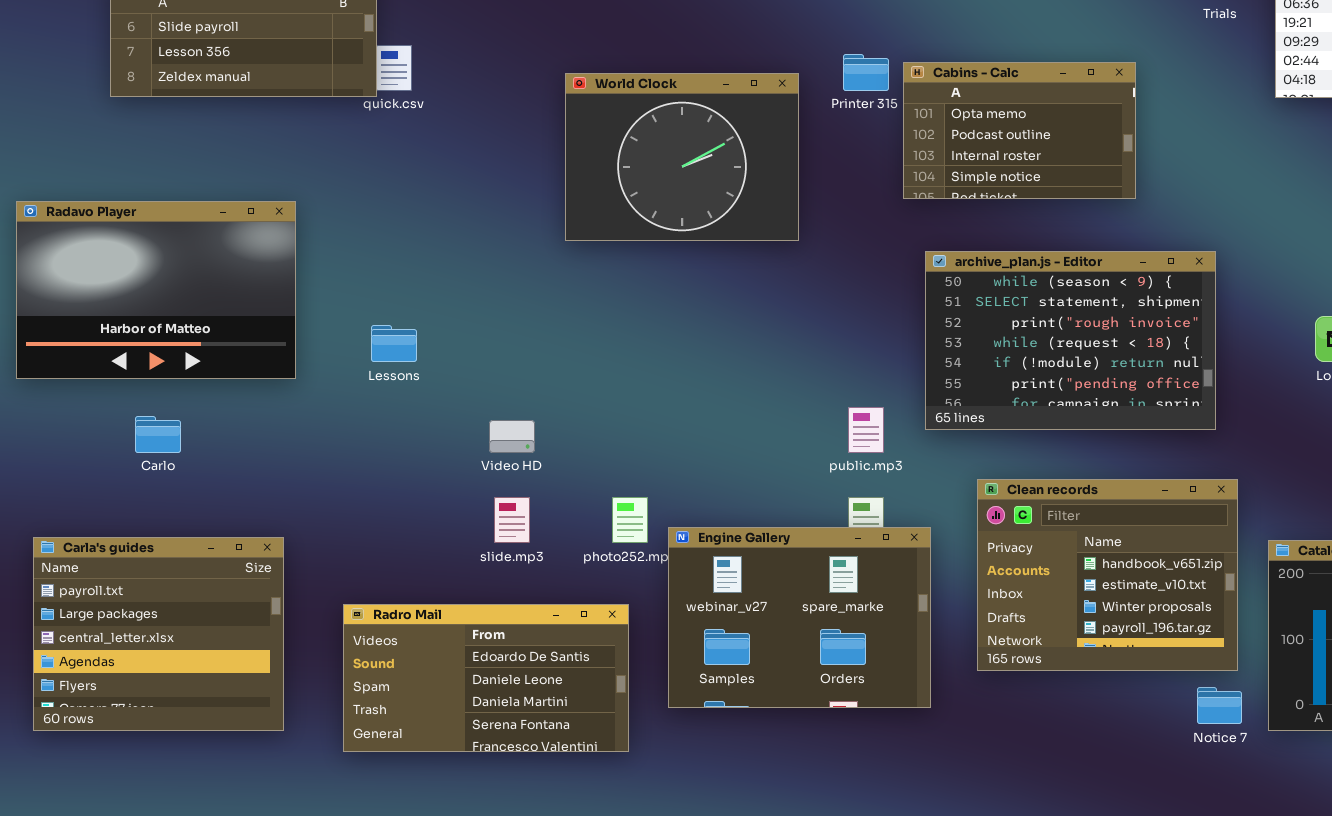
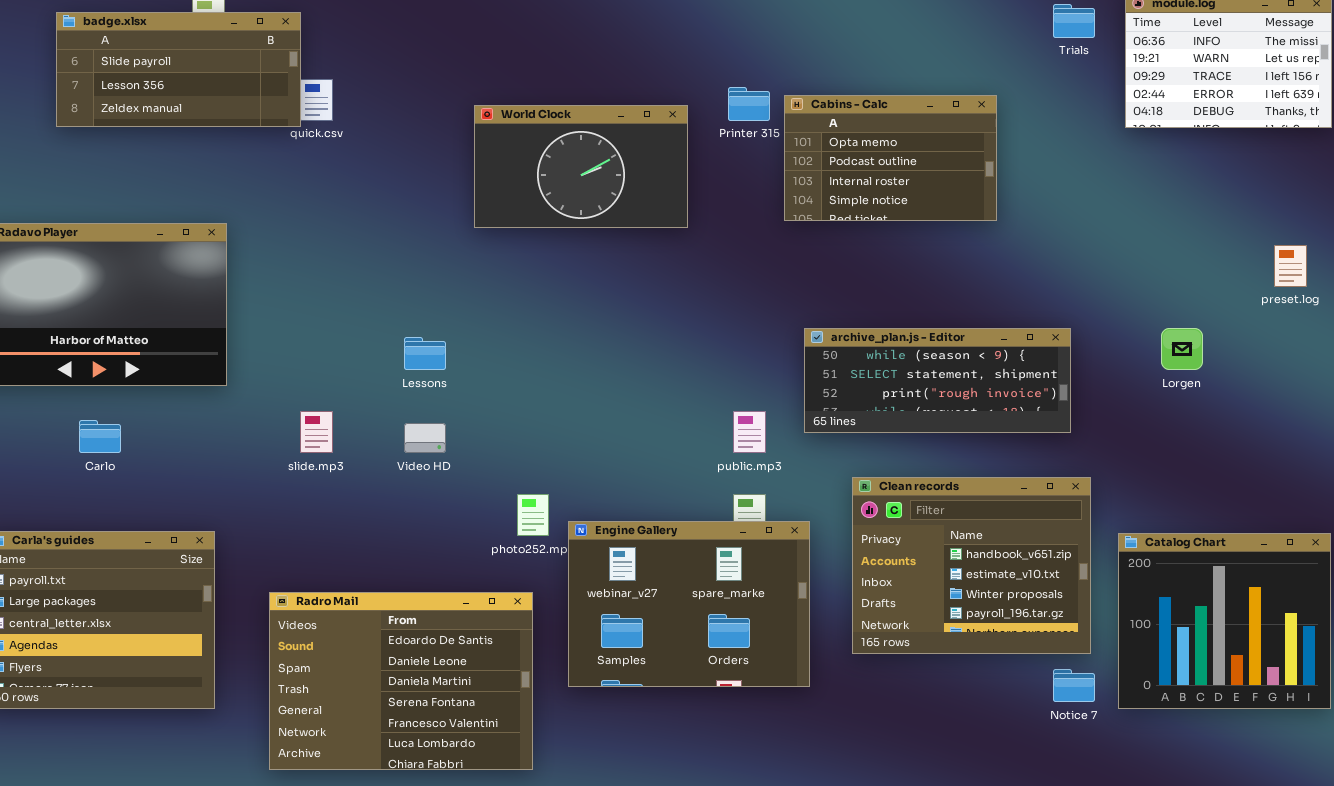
World Clock: [565,73,799,241] -> [474,105,688,228], resized
archive_plan.js - Editor: [925,251,1216,430] -> [804,328,1071,433], resized
Lessons: [371,325,417,362] -> [404,337,446,370], moved
slide.mp3: [494,497,530,543] -> [300,411,333,453], moved
Radro Mail: [343,604,629,752] -> [269,592,533,770], resized

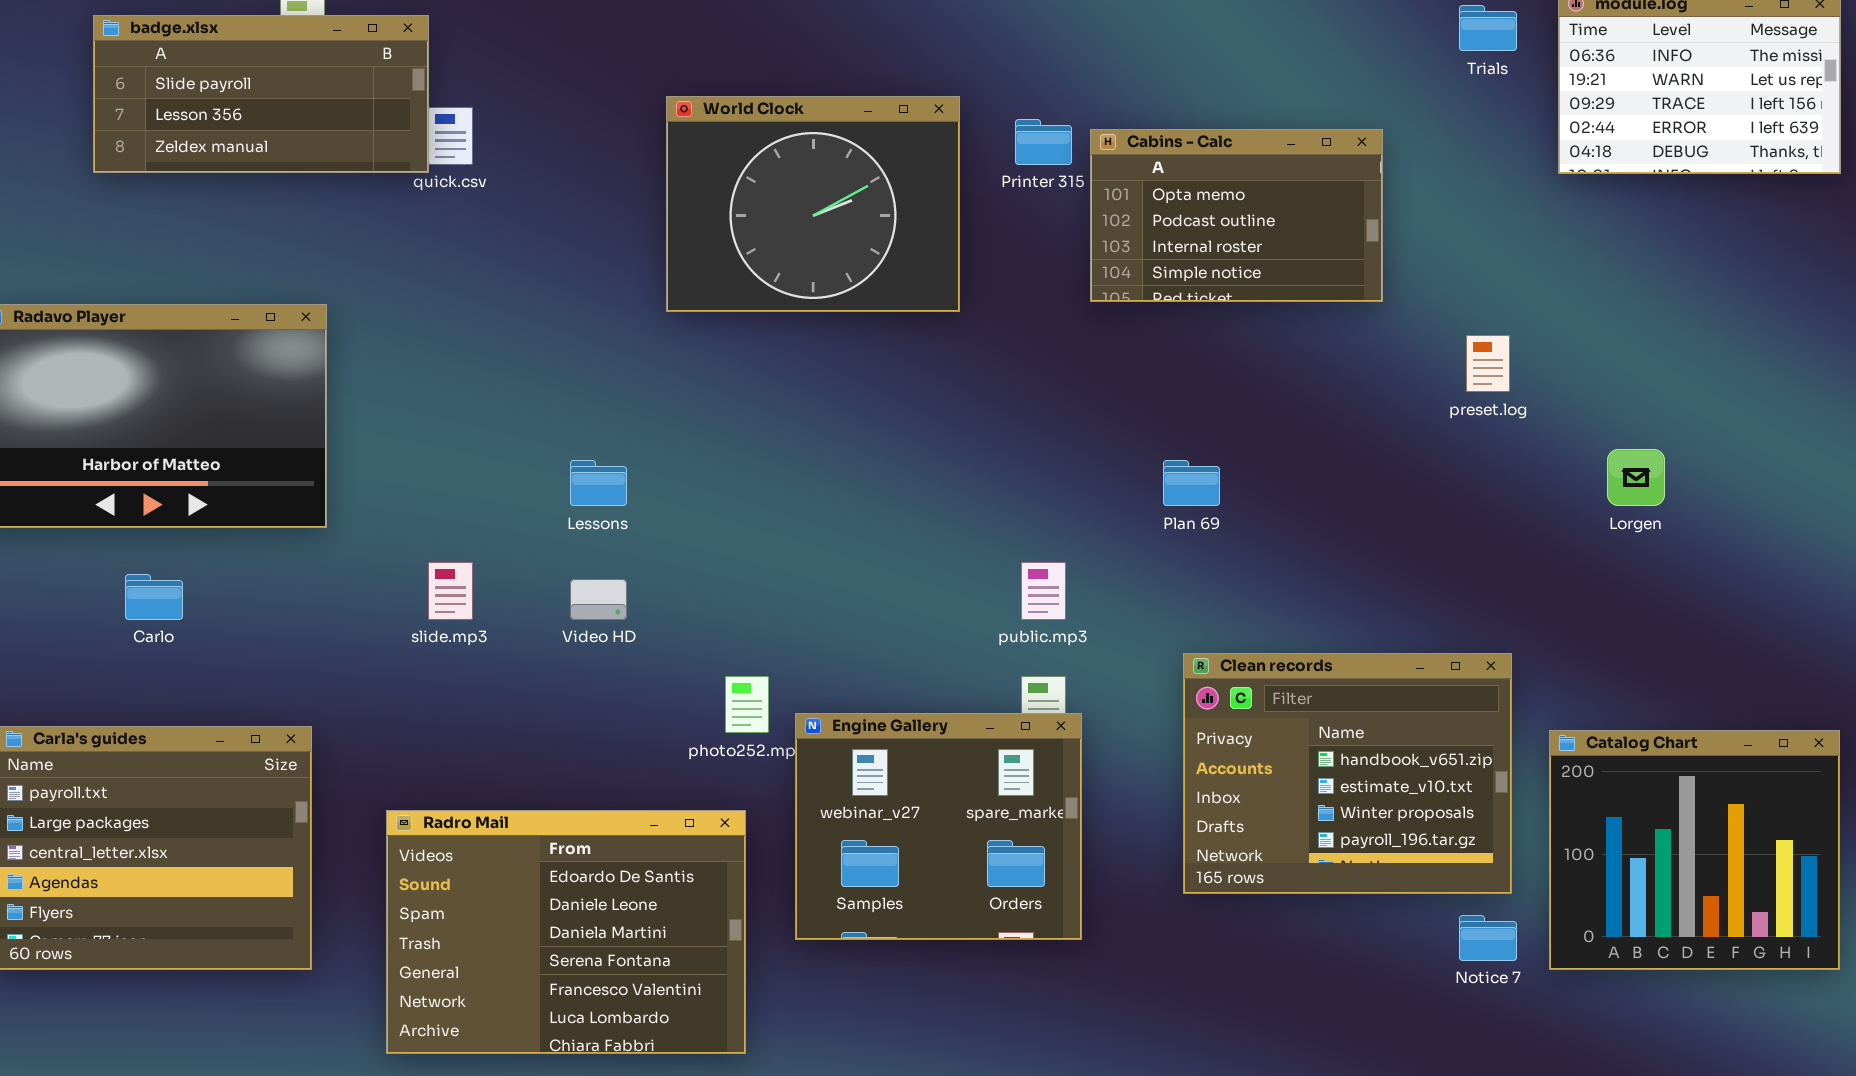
World Clock: [474,105,688,228] -> [666,96,960,312], resized
preset.log: [1274,245,1307,287] -> [1466,335,1510,392], moved
archive_plan.js - Editor: [804,328,1071,433] -> none, closed
Engine Gallery: [568,521,810,687] -> [795,713,1082,940], resized

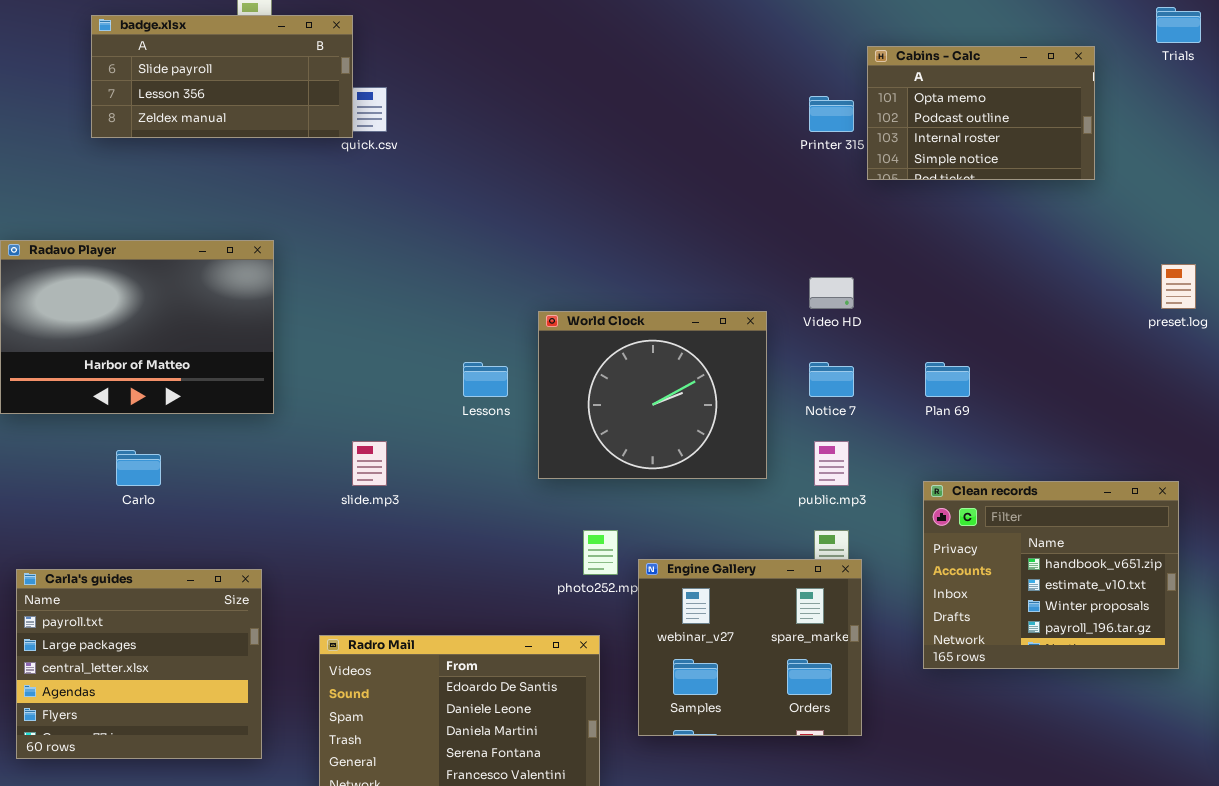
World Clock: [666,96,960,312] -> [538,311,767,479], moved
Cabins - Calc: [1090,129,1383,302] -> [867,46,1095,180], moved
Video HD: [570,579,627,620] -> [809,277,854,309], moved
Clean records: [1183,653,1512,894] -> [923,481,1179,669], moved
Notice 7: [1459,915,1517,961] -> [809,362,854,397], moved

